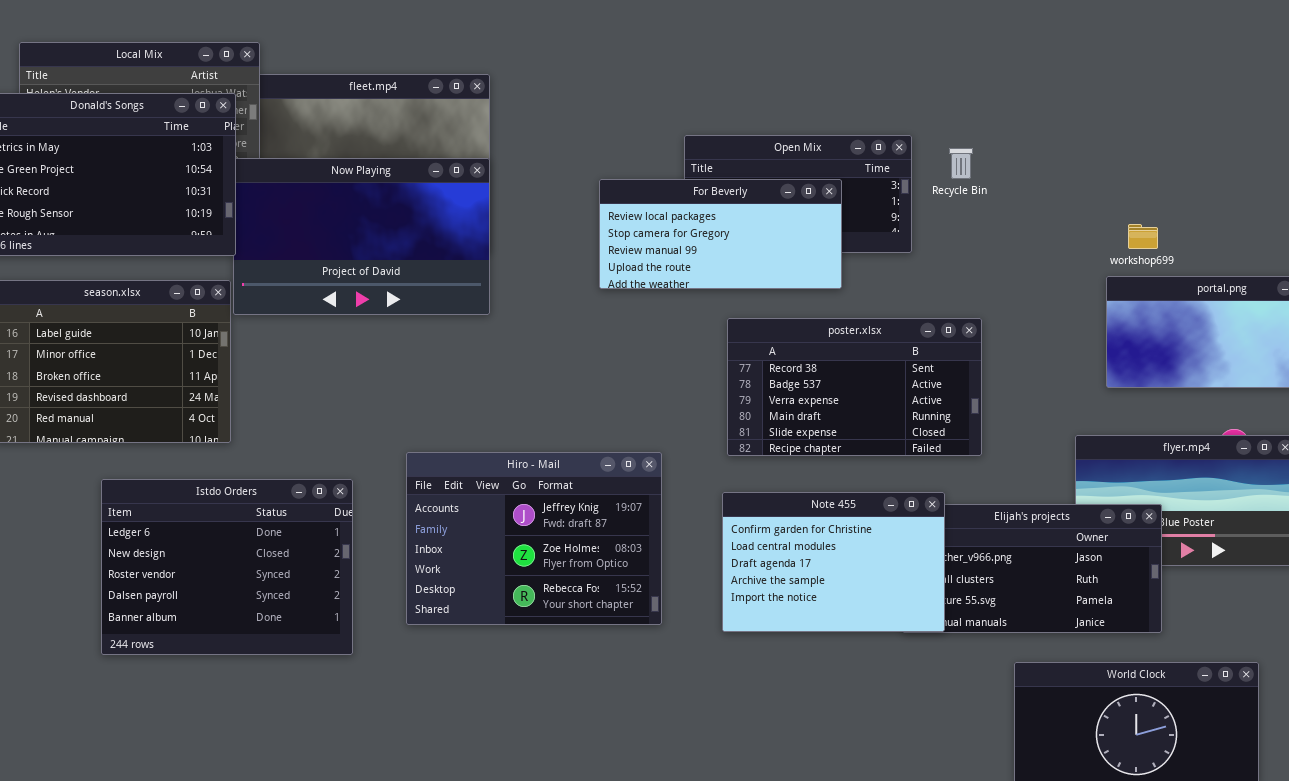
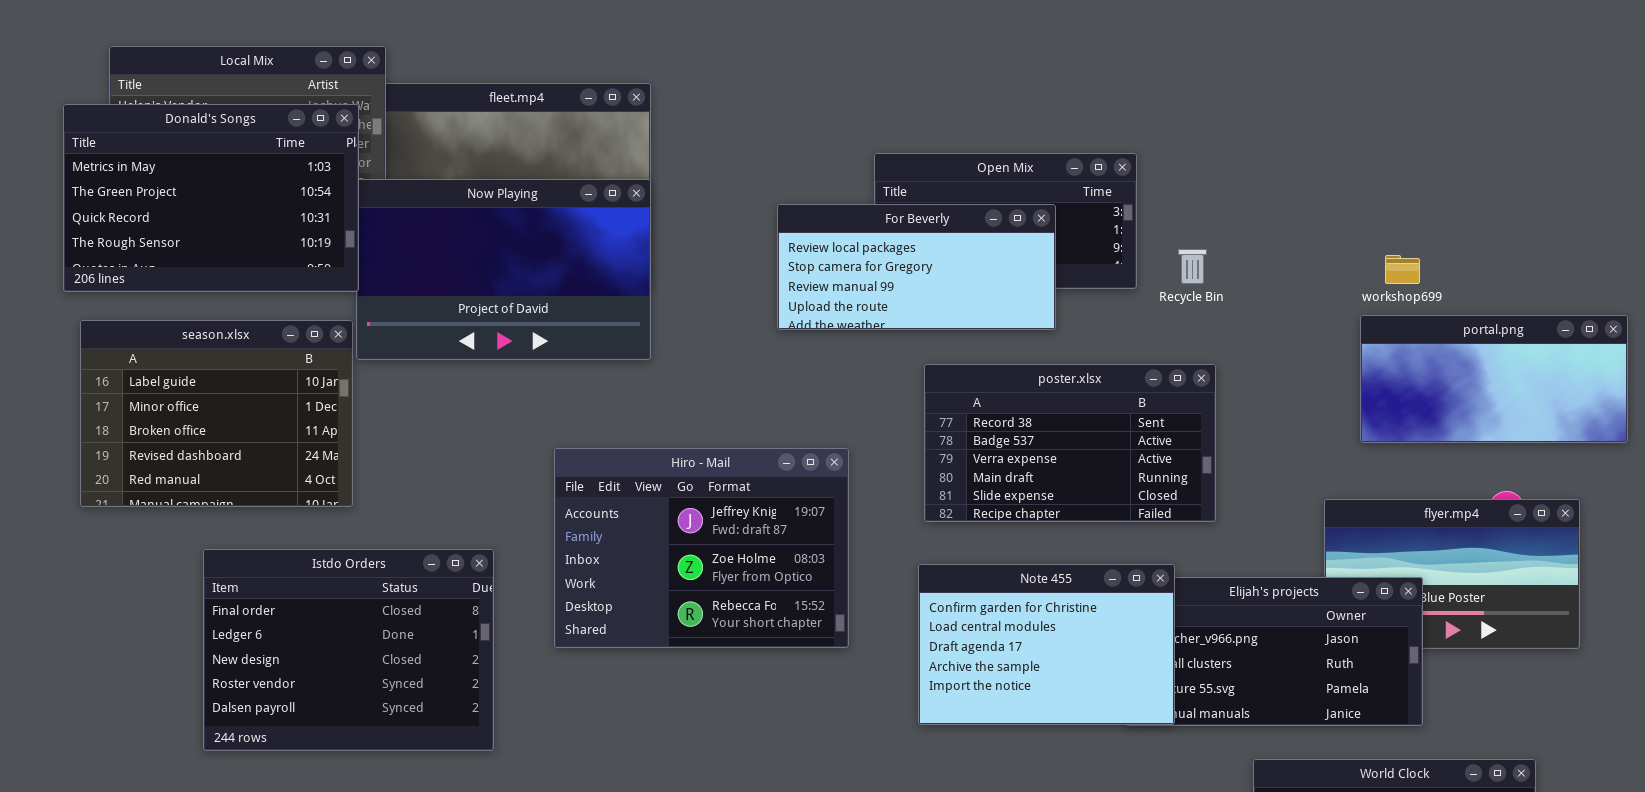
Recycle Bin: [949,148,973,179] -> [1178,249,1207,284], moved
Hiro - Mail: [406,452,662,625] -> [554,448,849,648], moved
Istdo Orders: [101,479,353,655] -> [203,549,494,751], scrolled up 1 row

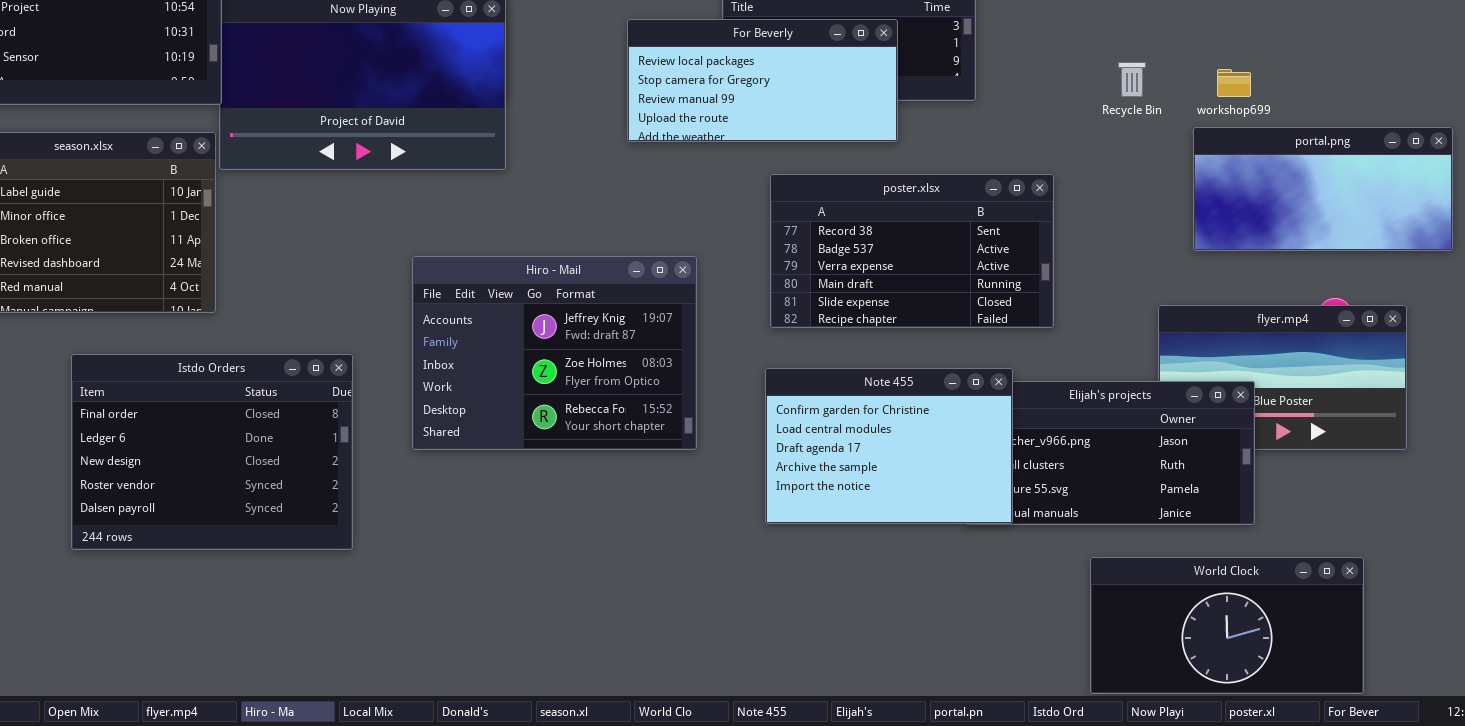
Recycle Bin: [1178,249,1207,284] -> [1118,62,1146,97], moved

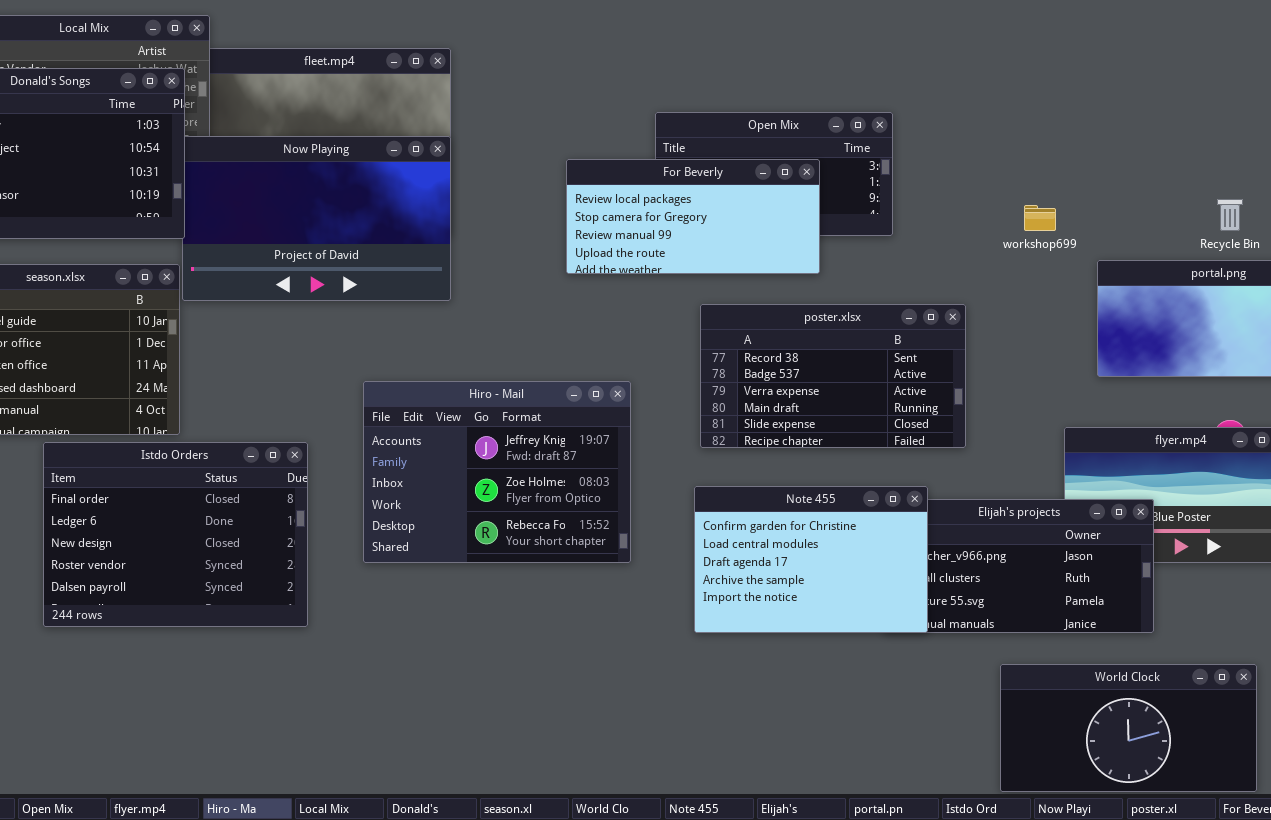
Recycle Bin: [1118,62,1146,97] -> [1217,199,1243,231], moved
workshop699: [1217,69,1251,97] -> [1024,205,1056,231], moved
Istdo Orders: [71,354,353,550] -> [43,442,308,627], moved

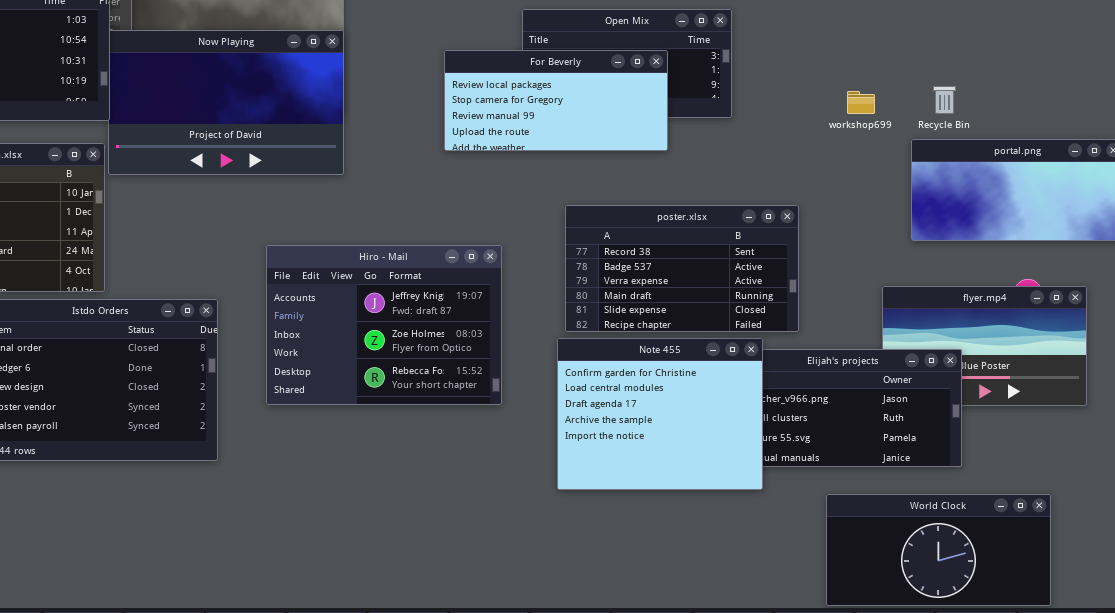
Recycle Bin: [1217,199,1243,231] -> [933,86,956,114], moved
poster.xlsx: [700,304,966,448] -> [565,205,799,332], moved
Note 455: [694,486,928,633] -> [557,338,763,490], resized

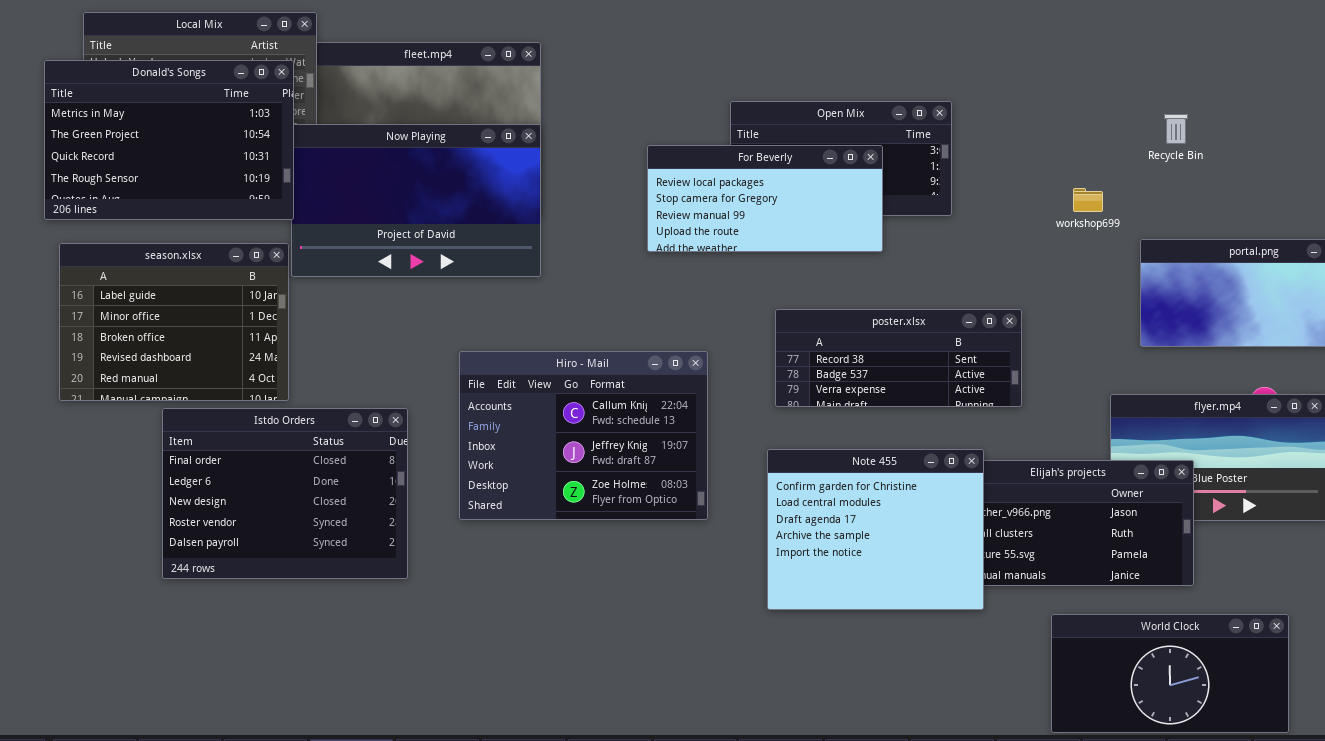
Recycle Bin: [933,86,956,114] -> [1164,114,1188,144], moved
poster.xlsx: [565,205,799,332] -> [775,309,1022,407], resized
Hiro - Mail: [266,245,502,405] -> [459,351,708,520], scrolled up 1 row

